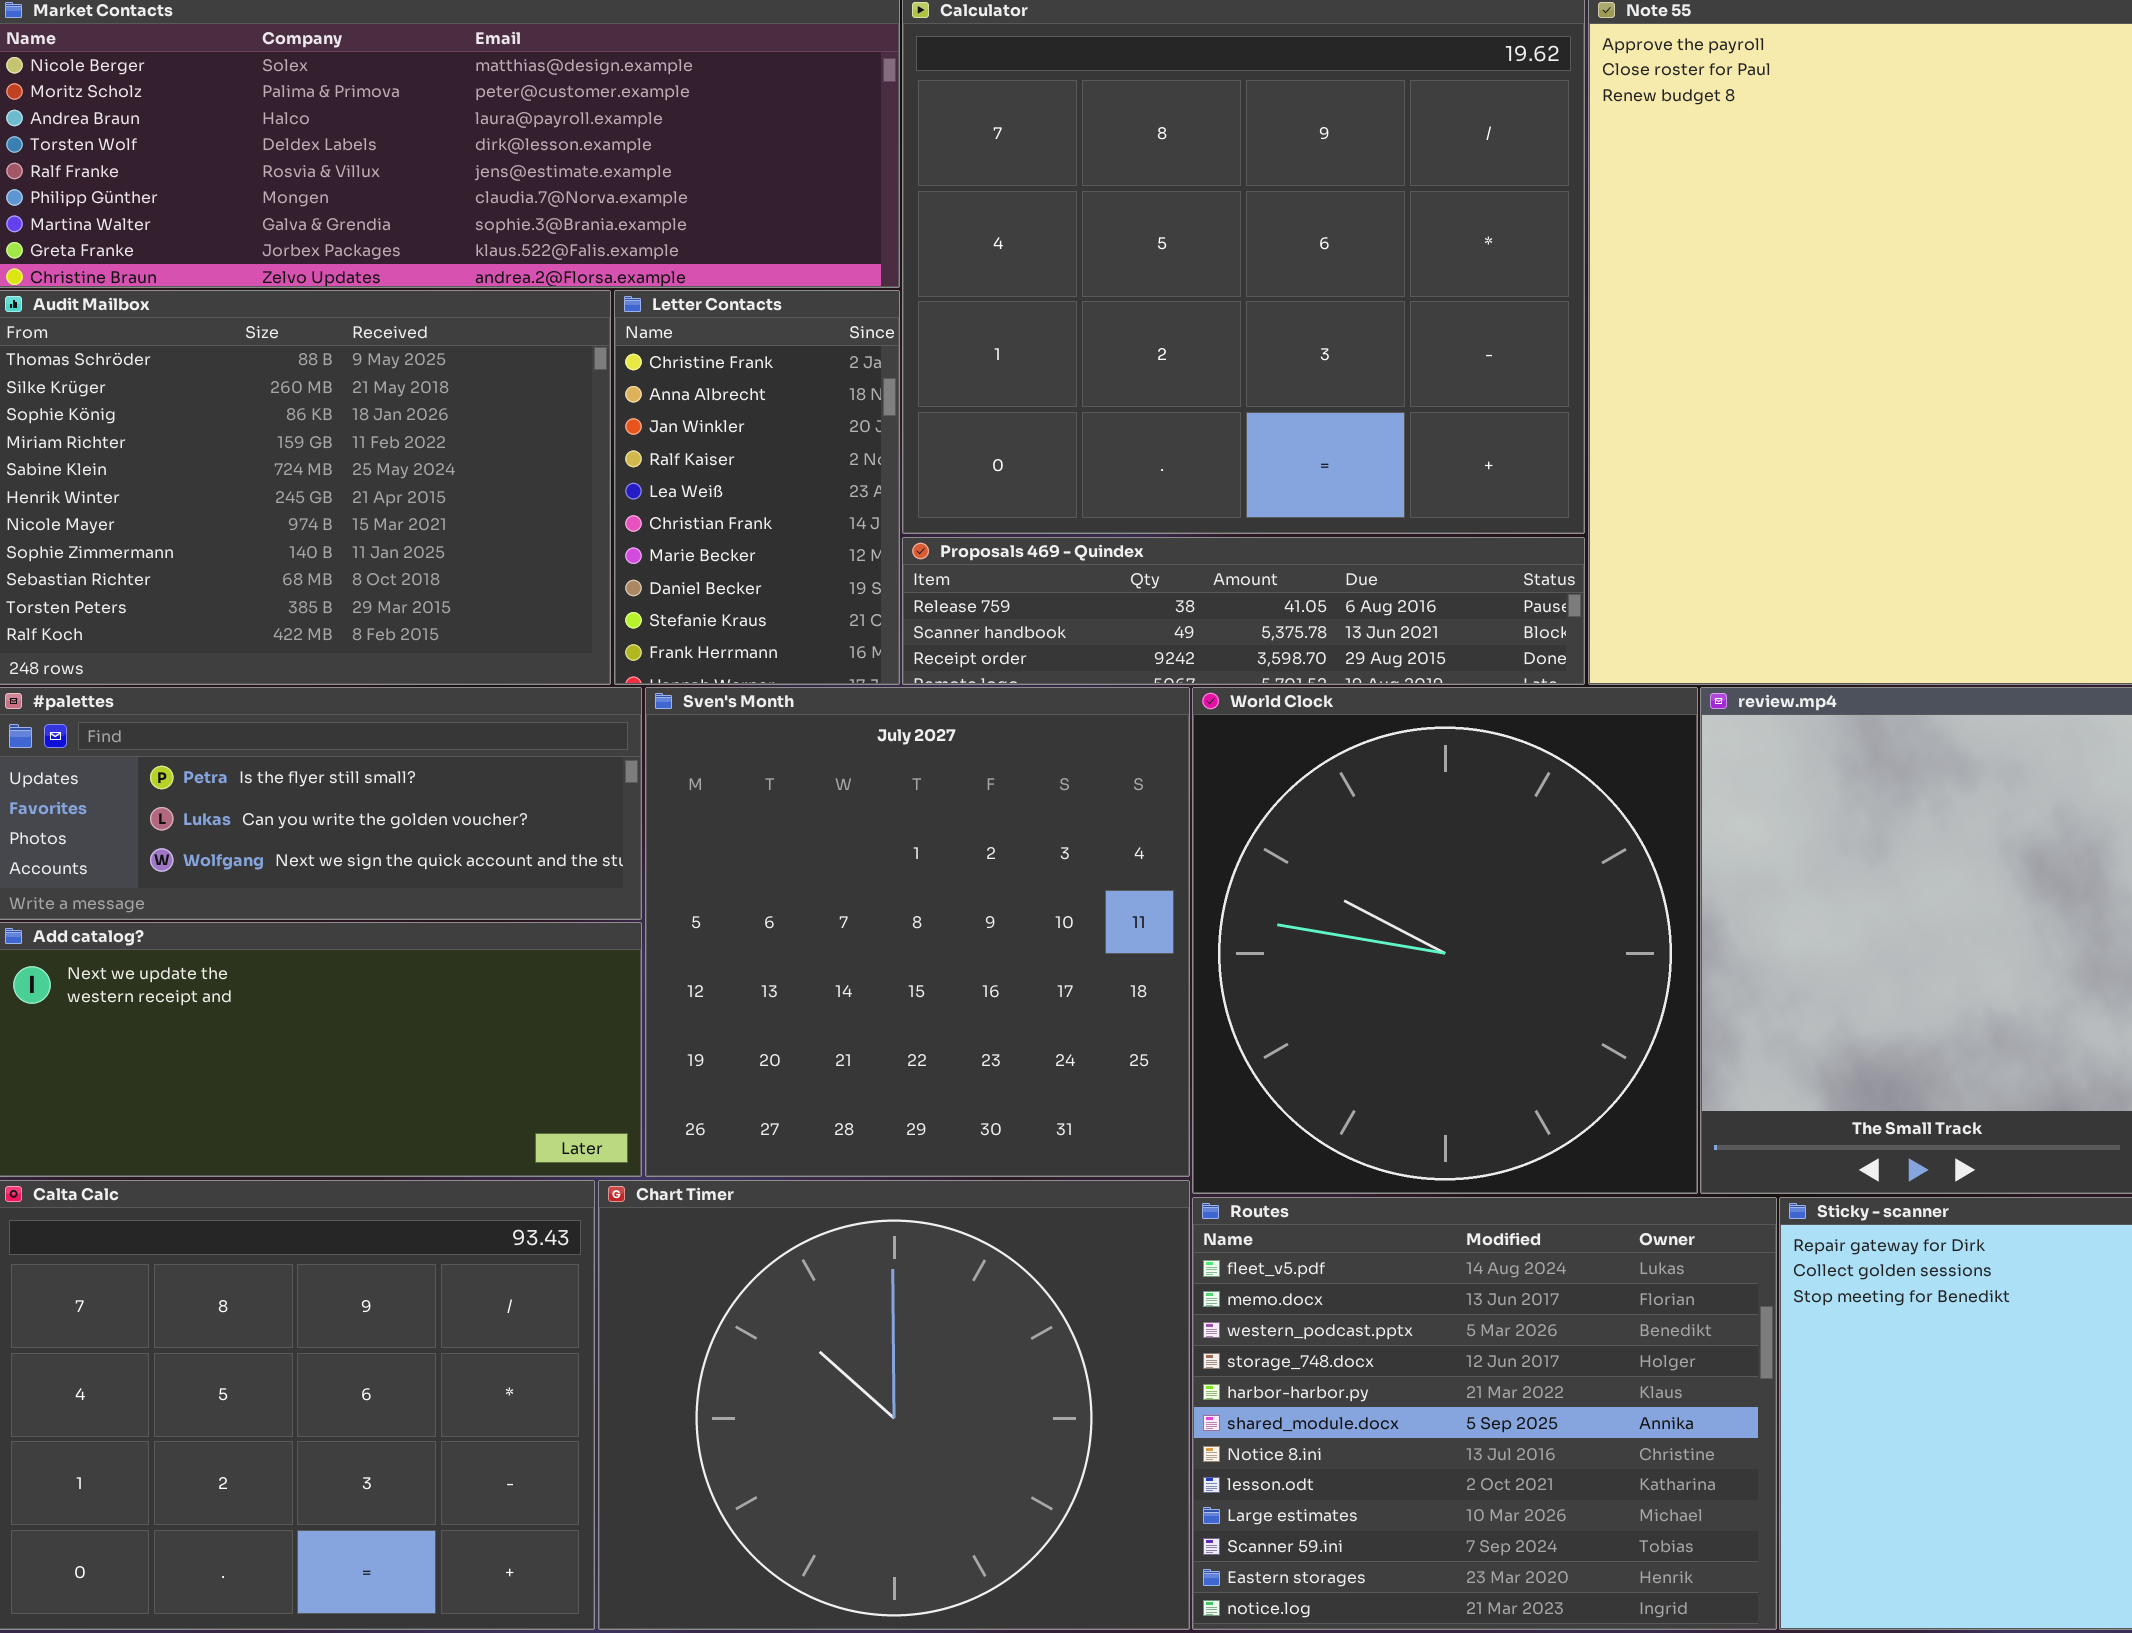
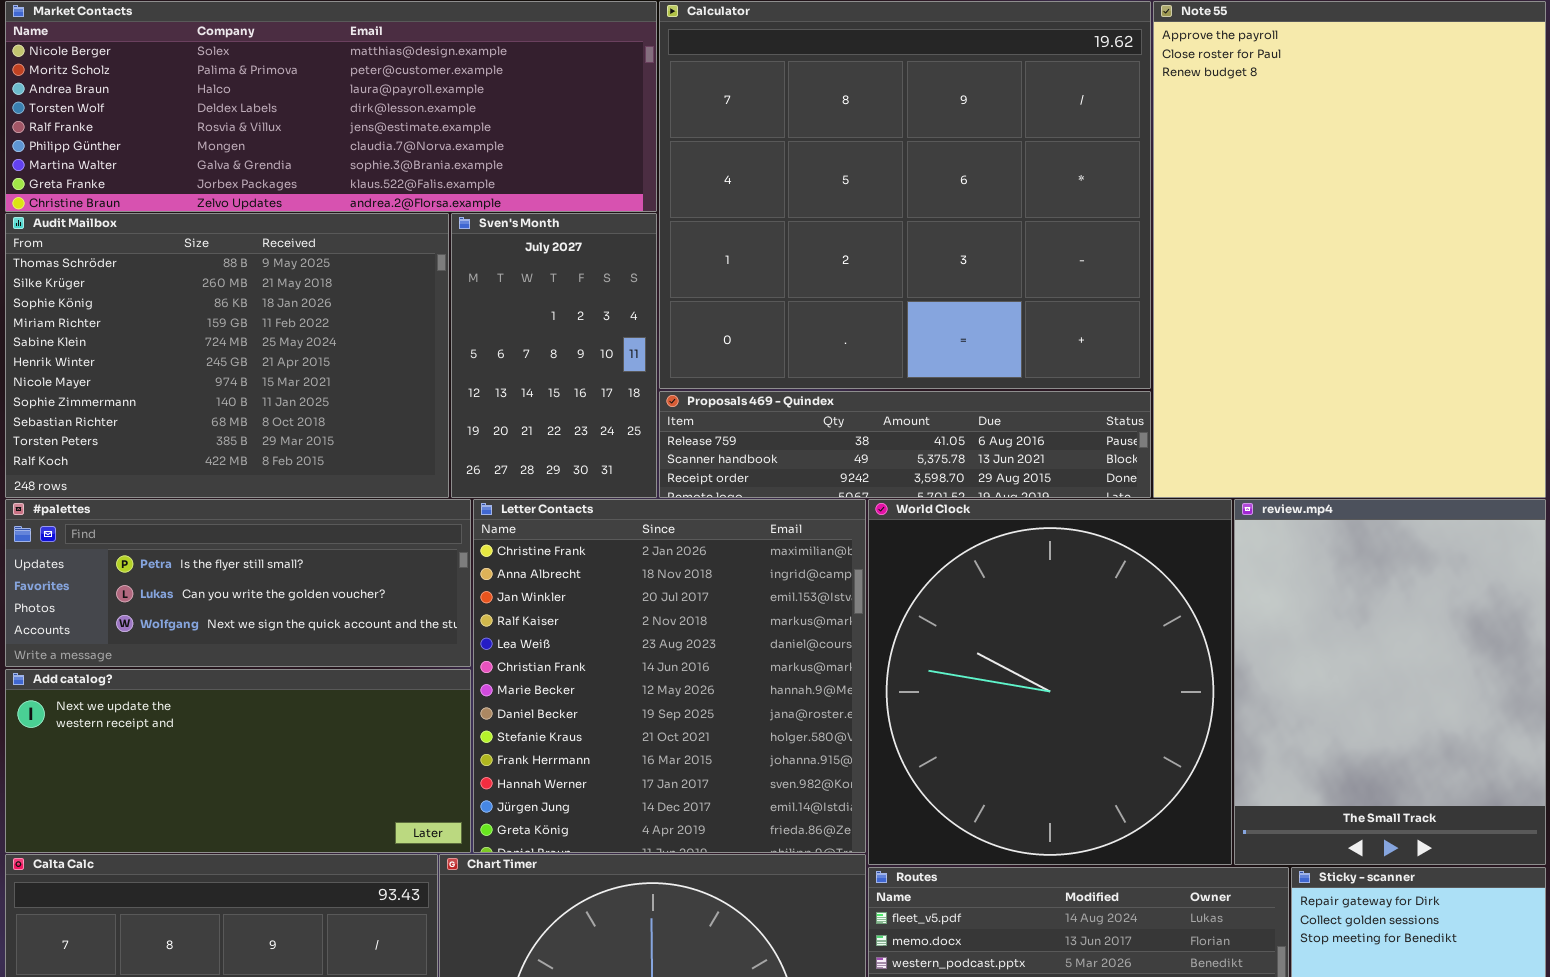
Letter Contacts: [614,290,900,685] -> [473,499,866,853], moved, resized
Sven's Month: [645,687,1190,1177] -> [451,213,657,498], moved, resized

